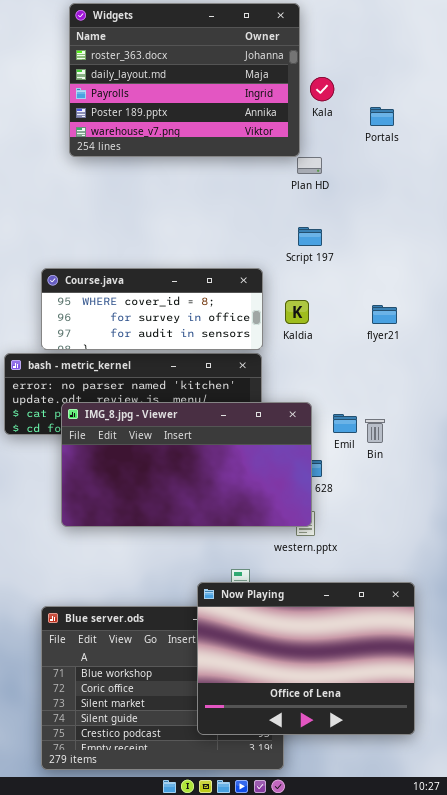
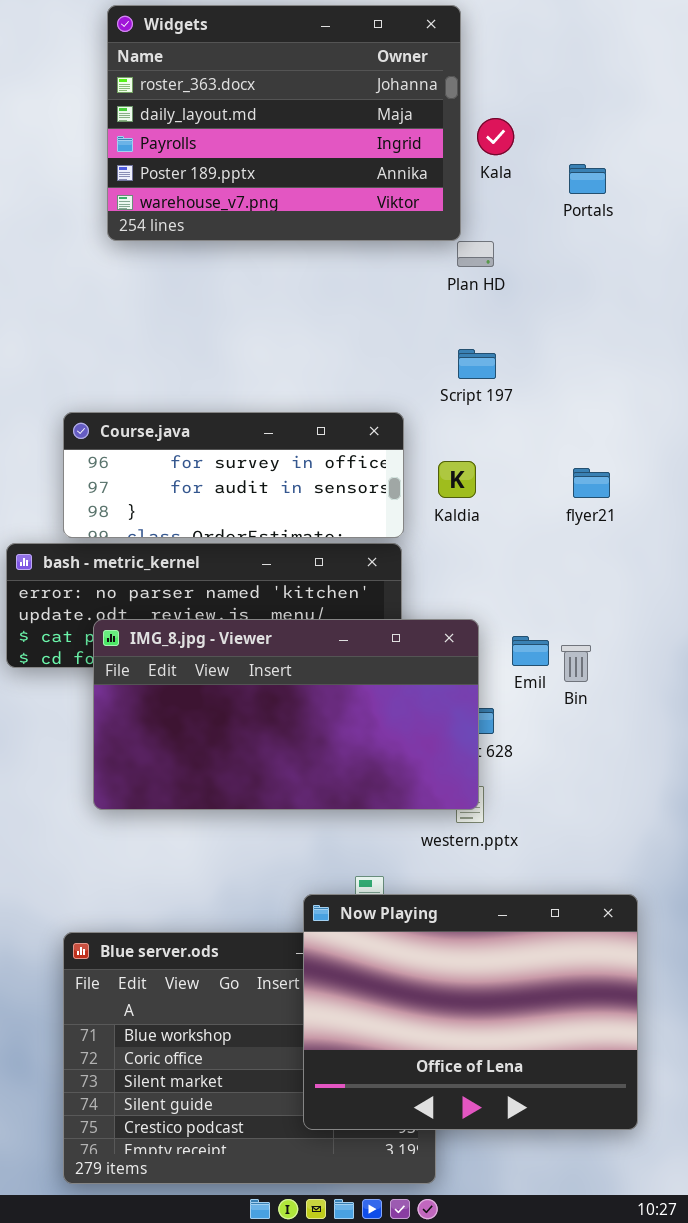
Course.java: [41,268,263,350] -> [63,412,404,538], scrolled down 1 row

